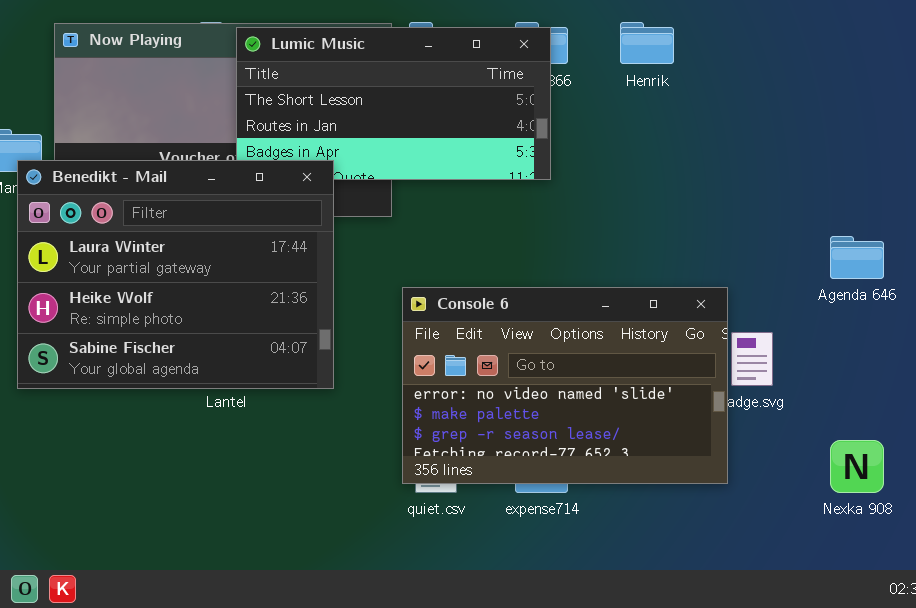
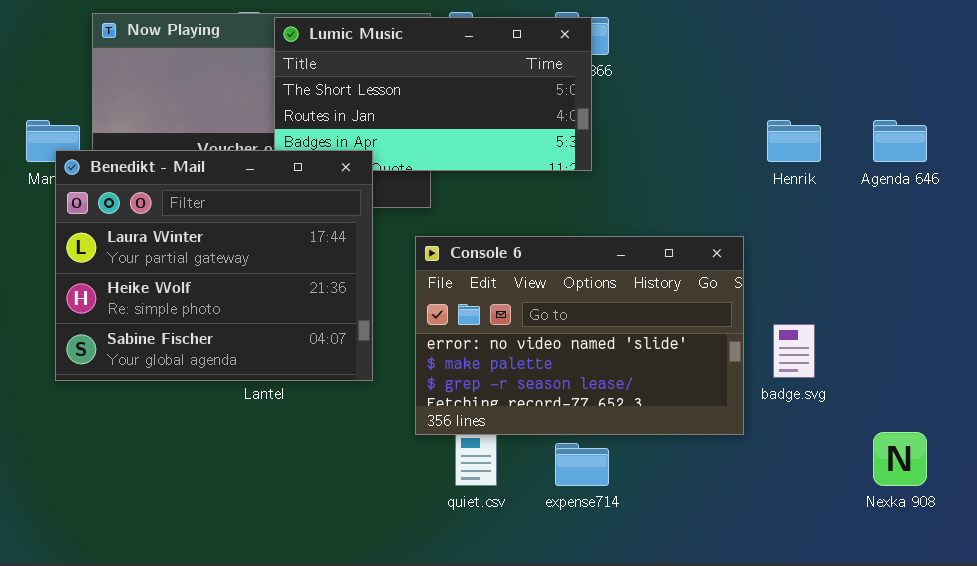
Henrik: [620,22,674,64] -> [767,120,821,162], moved
Agenda 646: [830,236,884,279] -> [873,120,927,162], moved
Console 6: [402,287,728,484] -> [415,236,744,435], moved

